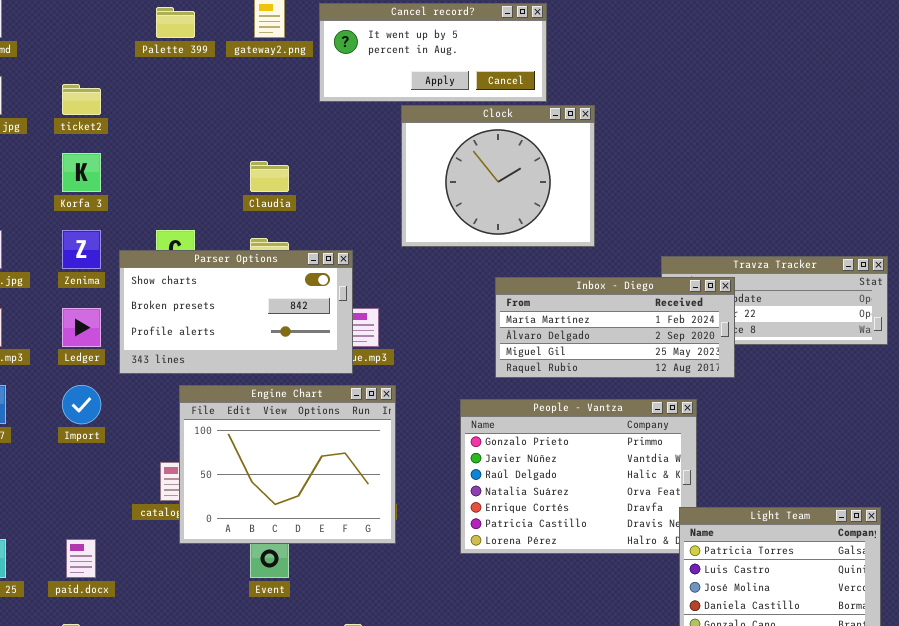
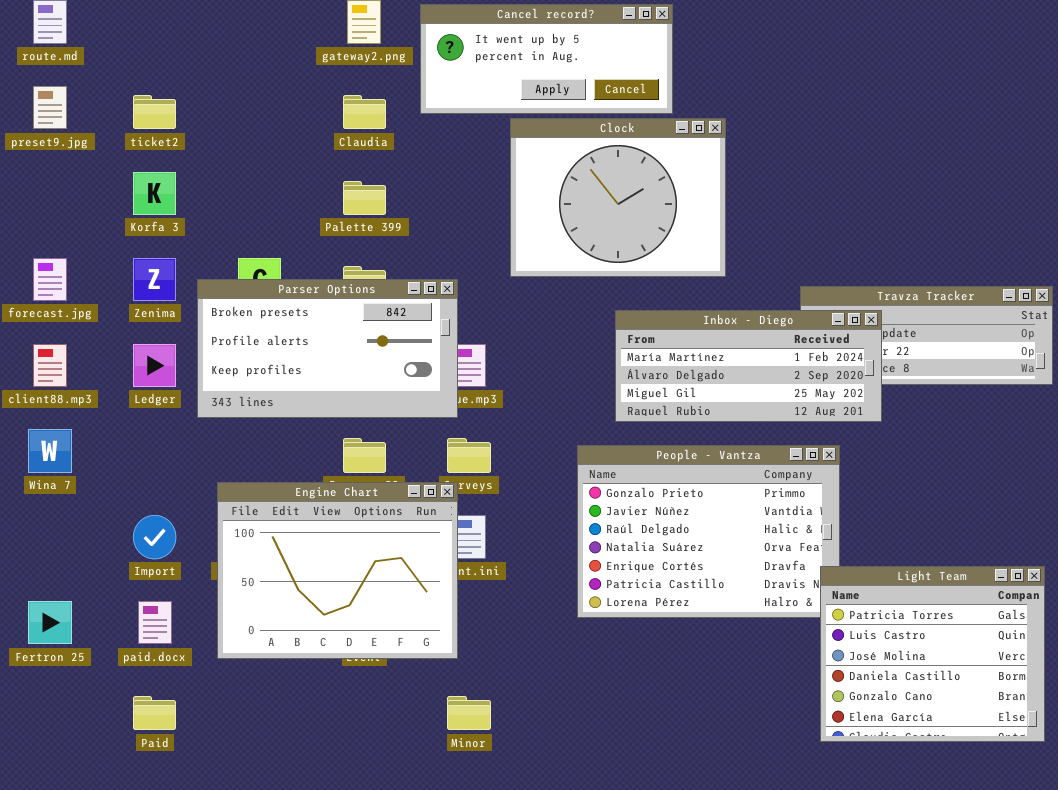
Palette 399: [156,7,195,38] -> [343,181,386,215], moved
Claudia: [250,161,289,192] -> [343,95,386,129], moved
Parser Options: [119,250,353,374] -> [197,279,458,418], scrolled down 1 row
Import: [62,385,101,424] -> [133,515,176,559], moved
Engine Chart: [179,385,396,544] -> [217,482,458,659], moved

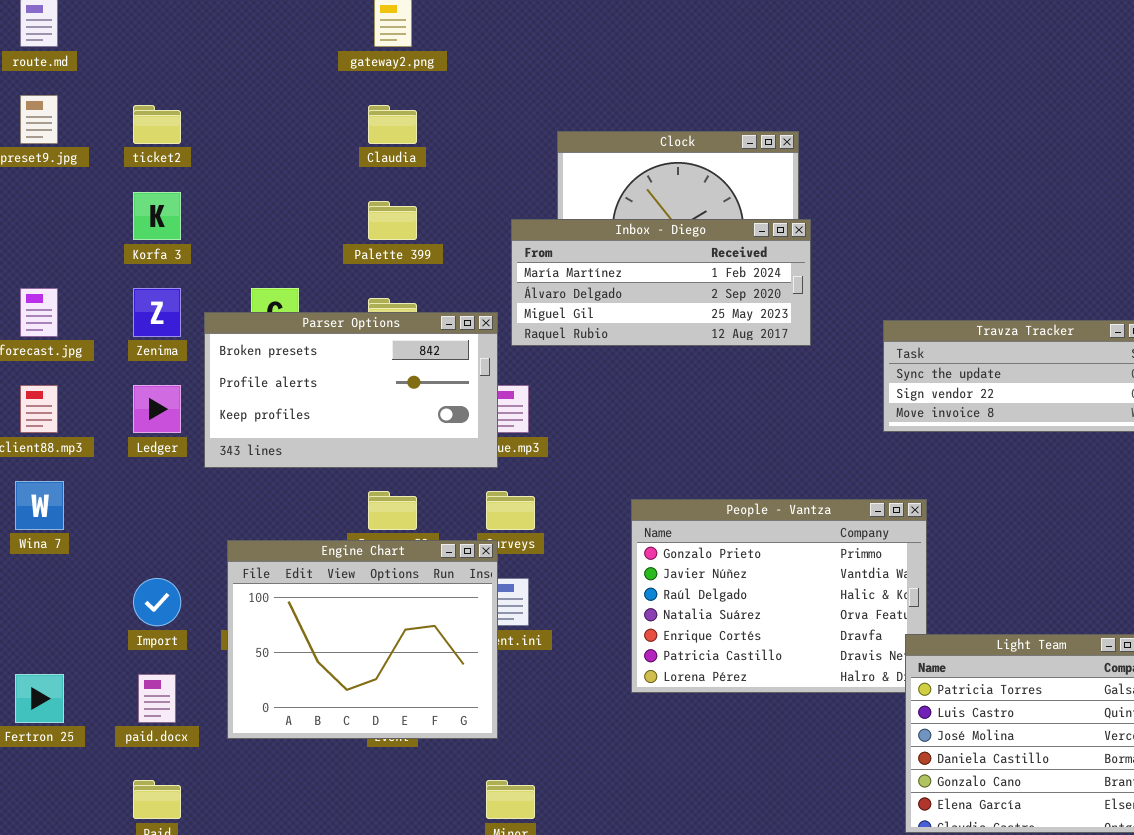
Cancel record?: [420,4,673,114] -> none, closed
Inbox - Diego: [615,310,882,422] -> [511,219,811,346], moved

